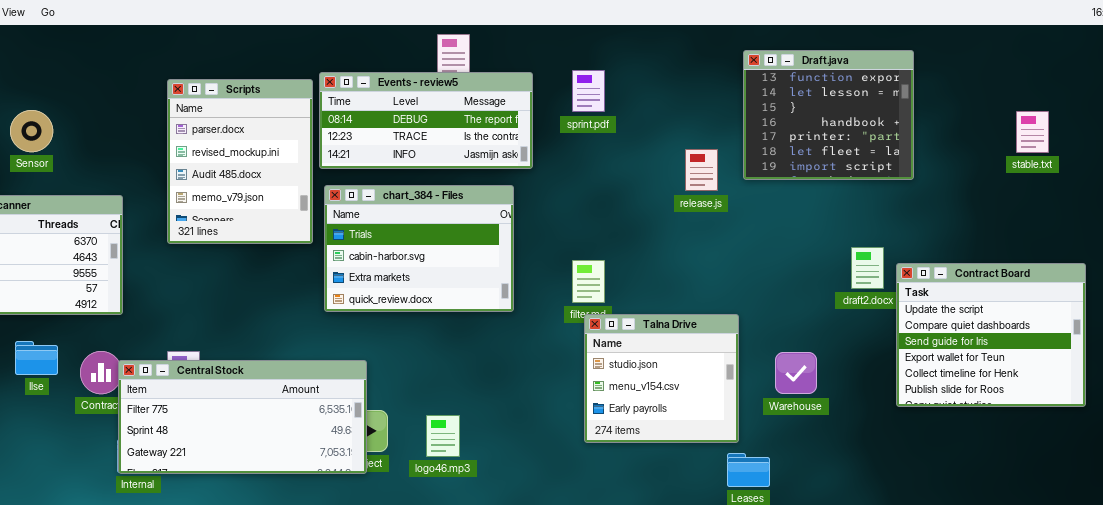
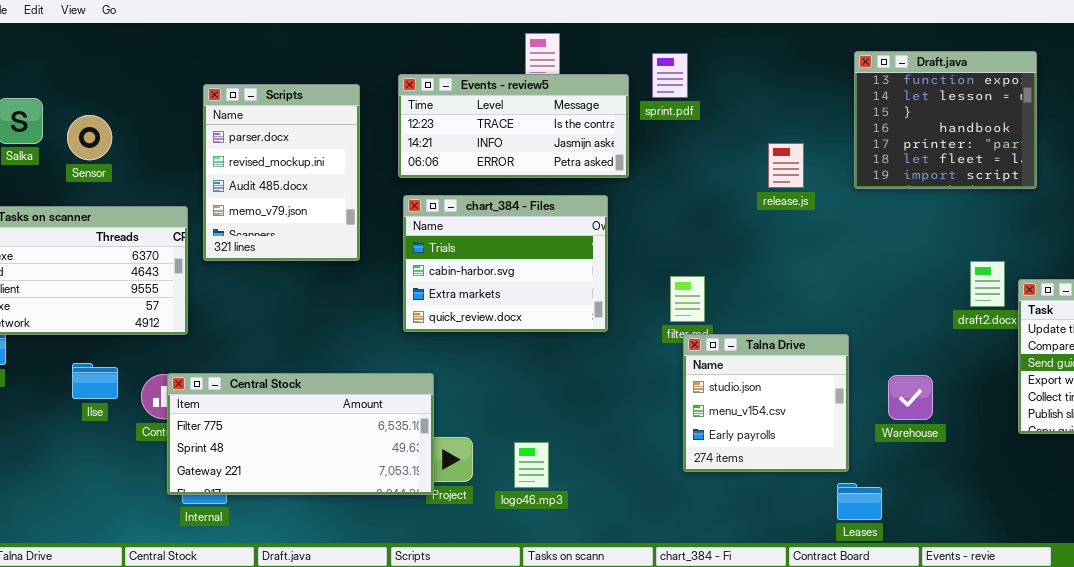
sprint.pdf: [572,70,605,112] -> [652,53,688,98], moved
Events - review5: [319,72,533,169] -> [398,74,629,178], scrolled down 1 row
Scripts: [167,79,313,244] -> [203,84,360,261], moved
release.js: [685,149,718,191] -> [768,143,804,188], moved
Central Stock: [118,360,367,474] -> [167,373,434,495], moved

